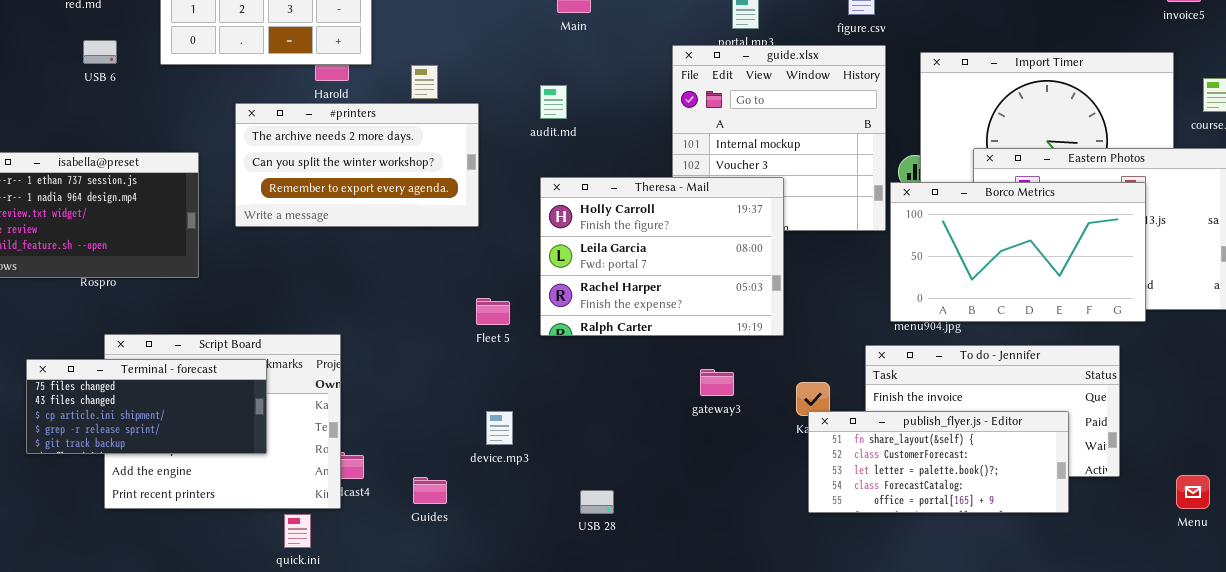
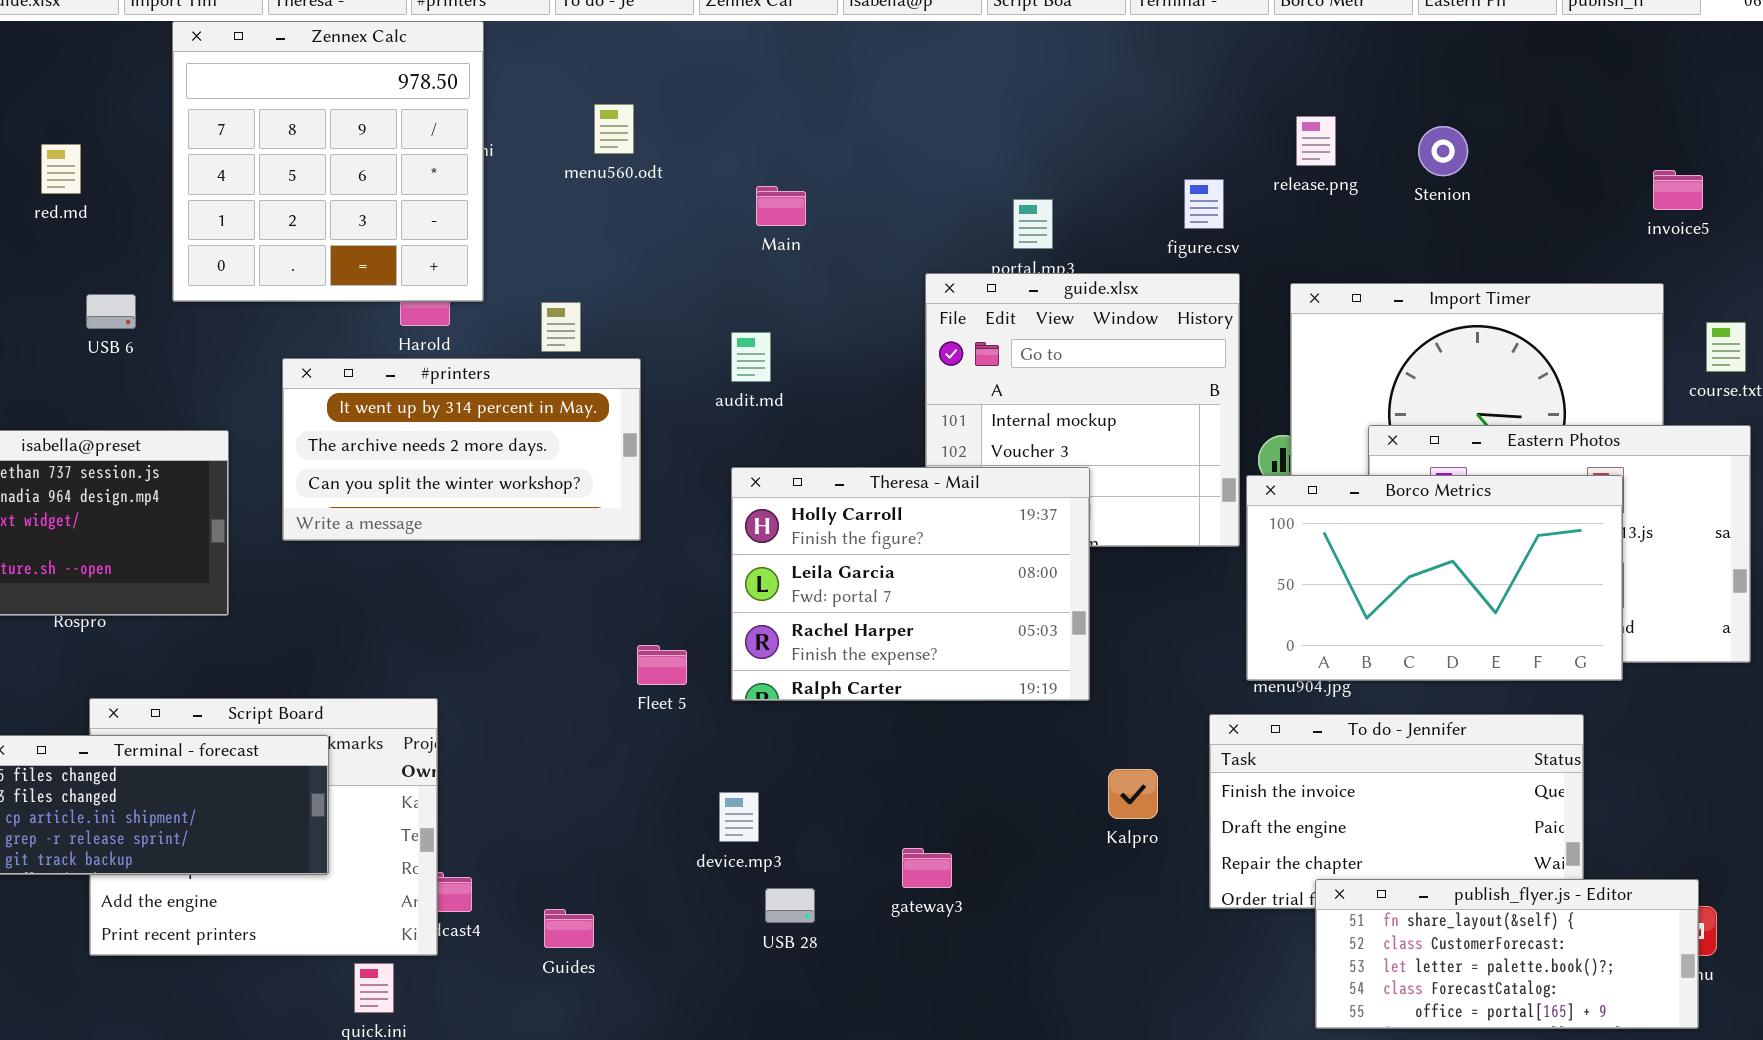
USB 6: [83,40,117,64] -> [86,294,136,329], moved
#printers: [235,103,479,227] -> [282,358,641,541], scrolled up 1 row
gateway3: [700,369,734,396] -> [902,848,952,888], moved
device.mp3: [486,411,513,445] -> [719,792,759,842], moved
publish_flyer.js - Editor: [808,411,1069,513] -> [1315,879,1699,1029], moved
USB 28: [580,490,614,514] -> [765,888,815,923], moved

